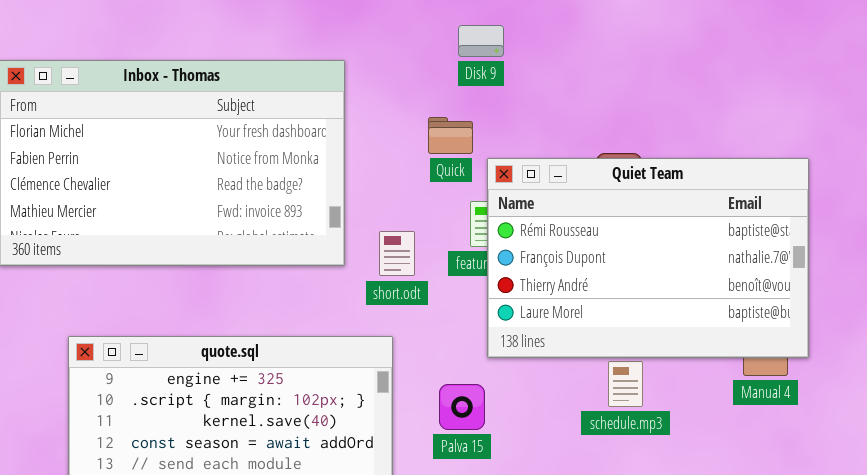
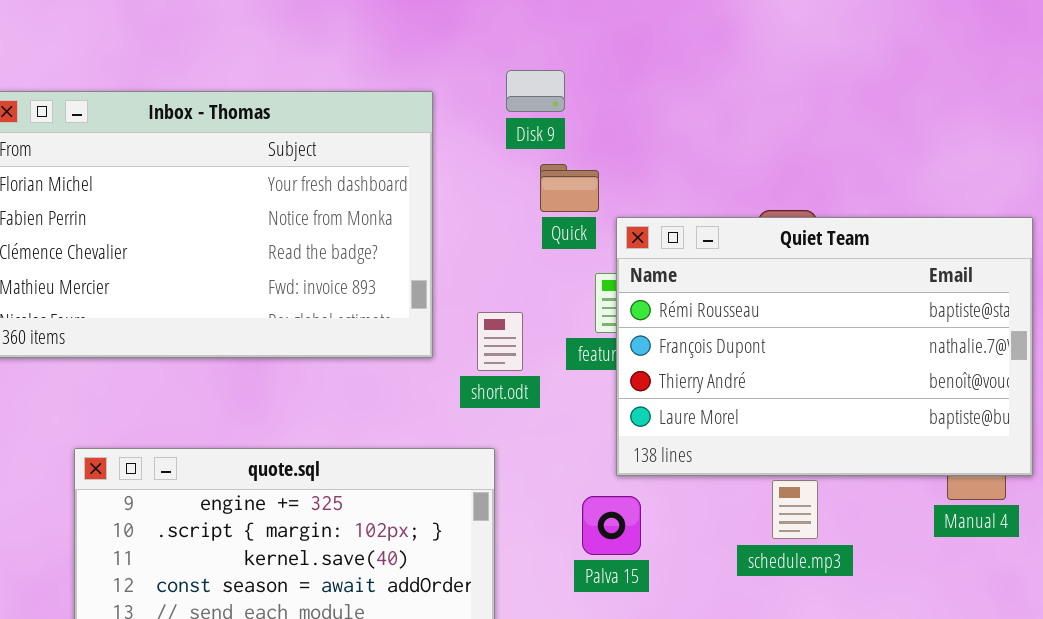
Disk 9: [458,25,504,57] -> [506,70,565,112], moved
Palva 15: [439,384,485,430] -> [582,496,641,555], moved

